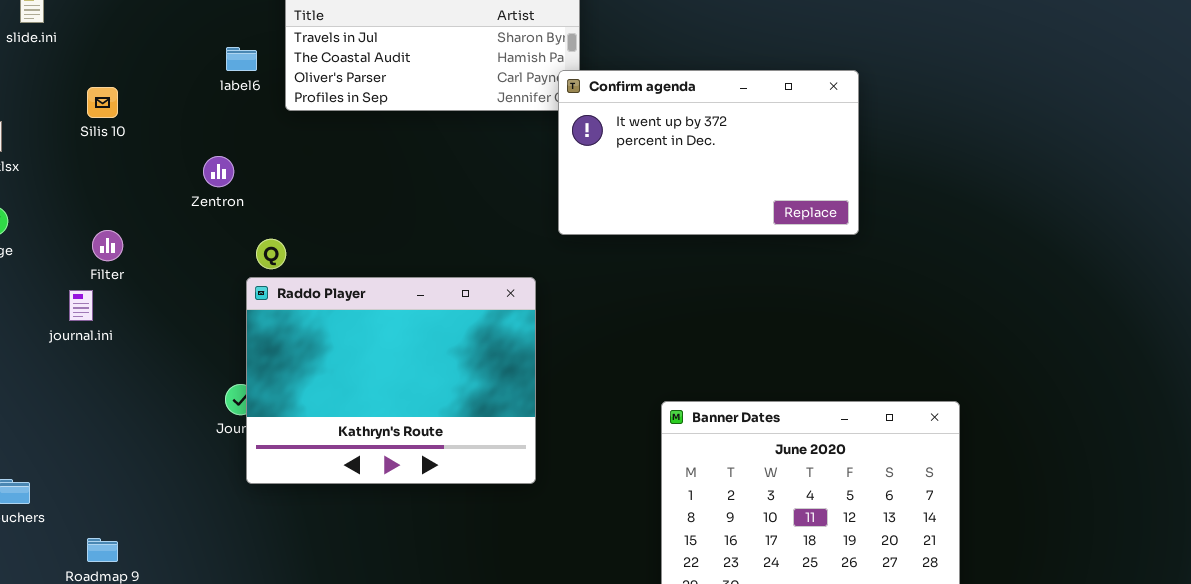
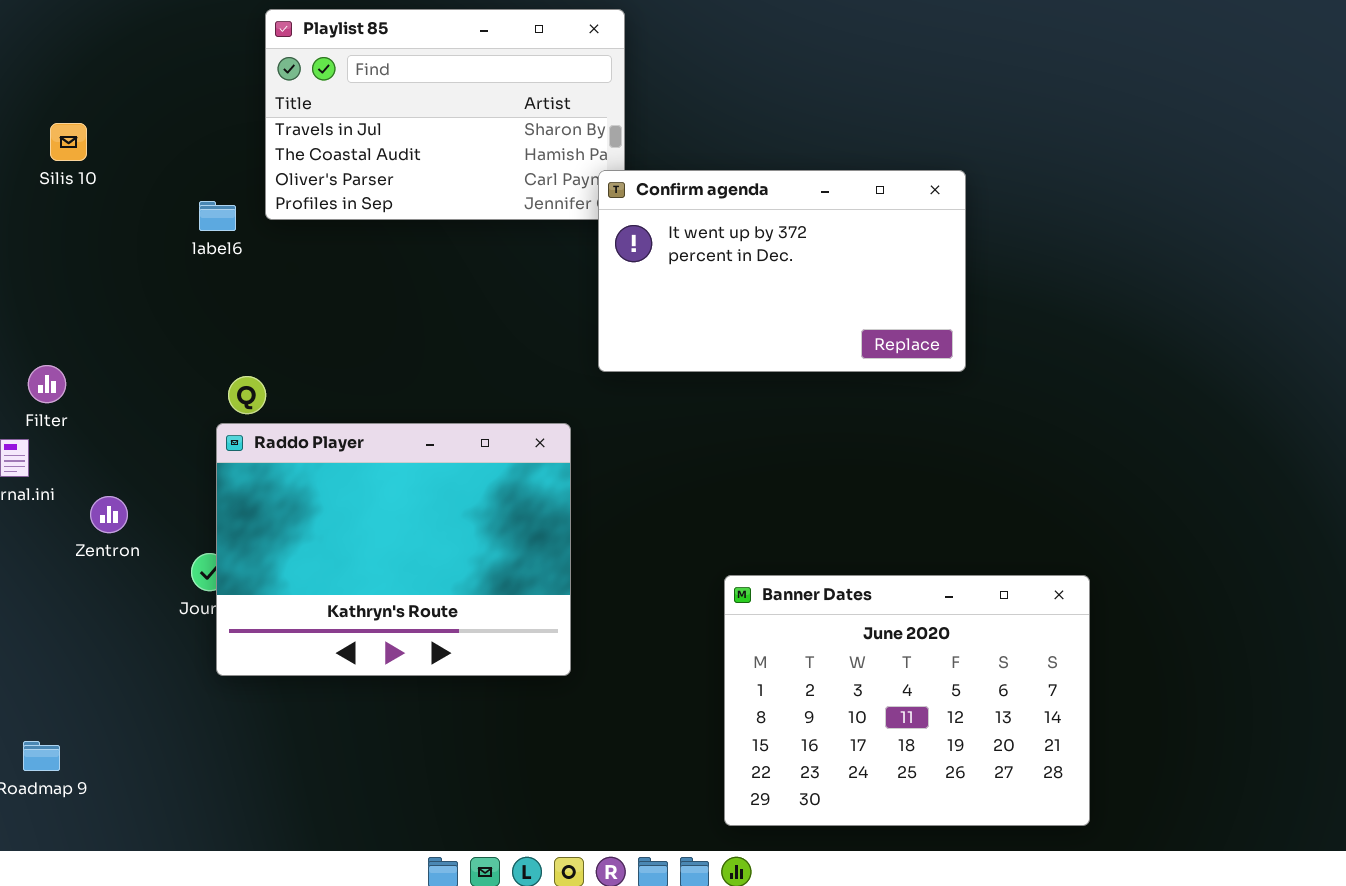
label6: [226,47,257,71] -> [199,201,236,231], moved
Silis 10: [87,87,118,118] -> [50,123,87,161], moved
Zentron: [203,156,234,187] -> [90,496,128,533], moved

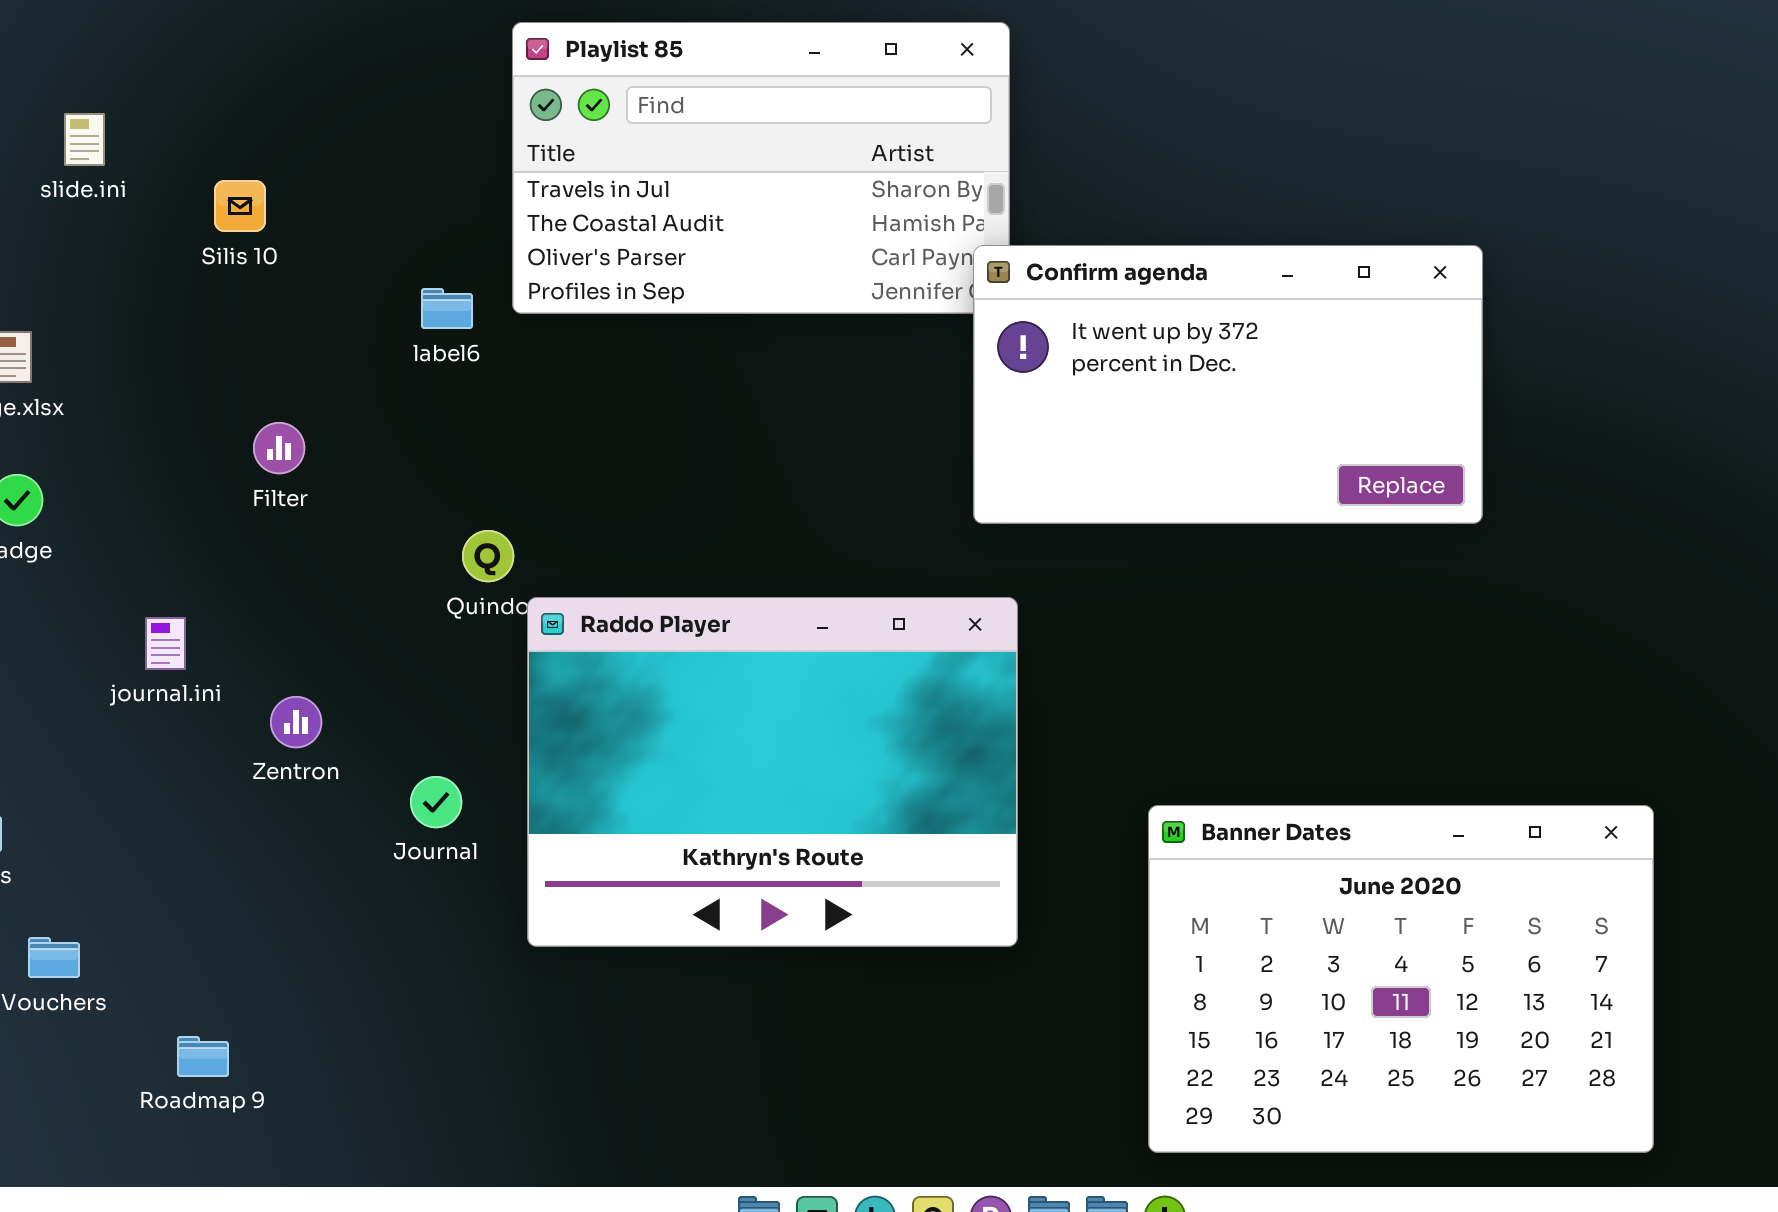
Filter: [28,365,66,403] -> [253,422,305,474], moved
Raddo Player: [216,423,571,676] -> [527,597,1018,947], moved

